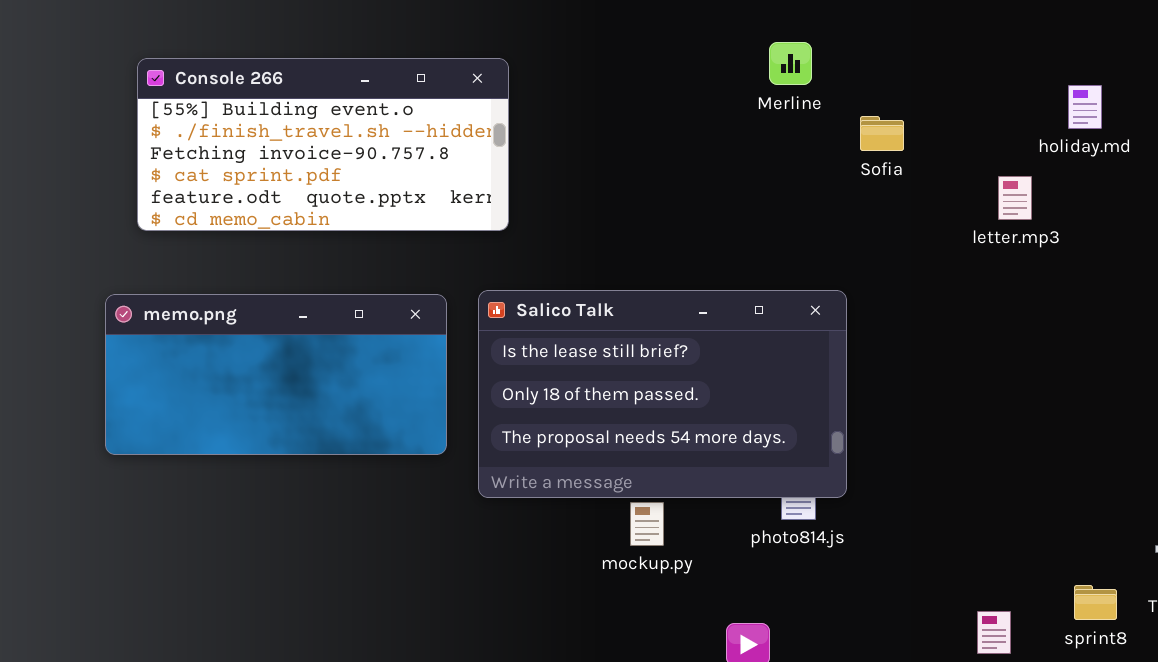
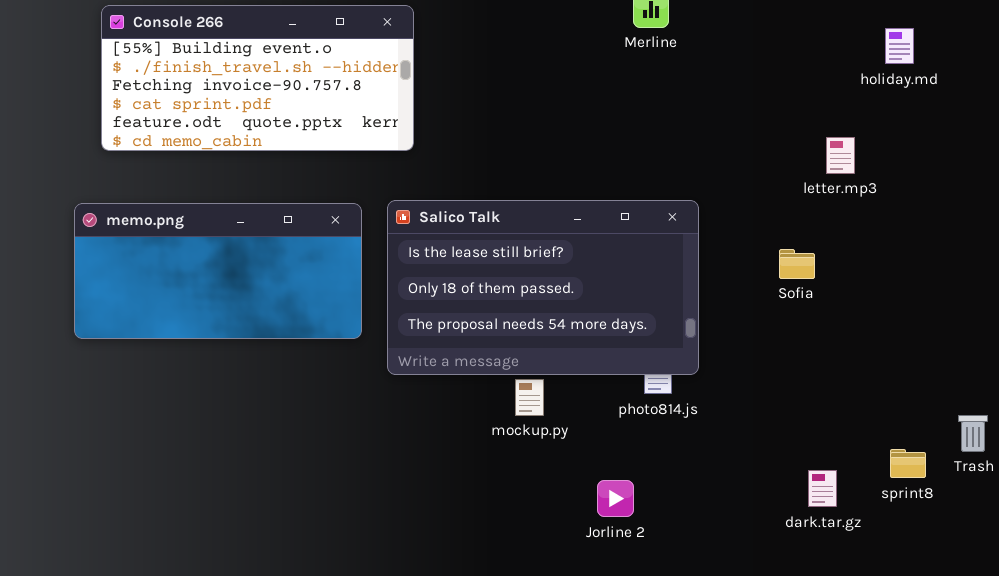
Sofia: [860,116,904,151] -> [779,249,815,279], moved
letter.mp3: [998,176,1032,220] -> [826,137,855,174], moved

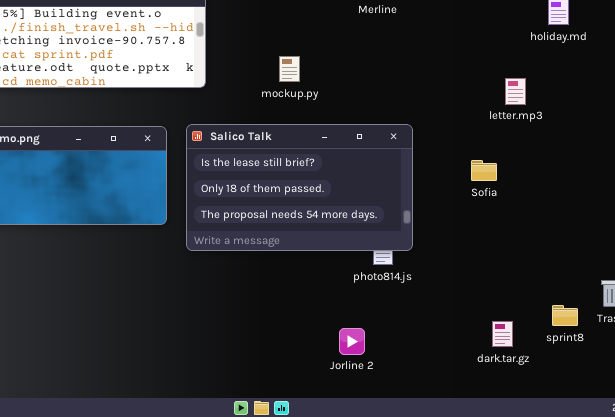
mockup.py: [515,379,544,416] -> [279,56,300,82], moved

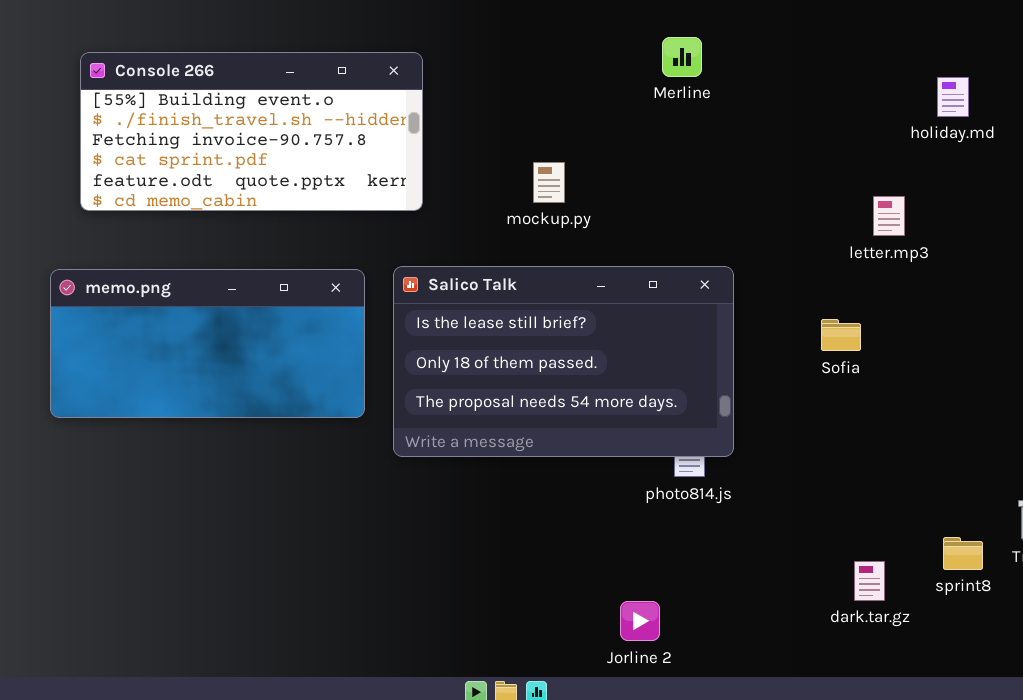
Jorline 2: [339,328,365,355] -> [620,601,660,641], moved

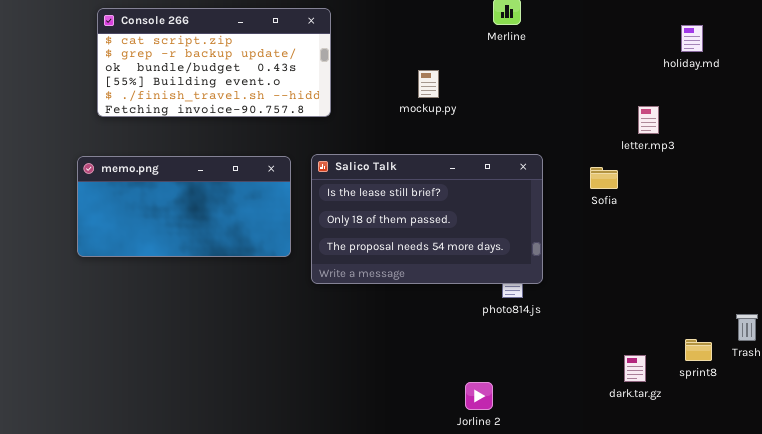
Console 266: [80,52,423,211] -> [97,8,331,117], scrolled up 3 rows
mockup.py: [533,162,565,203] -> [418,70,439,98], moved
Sofia: [821,319,861,351] -> [590,167,618,189], moved

